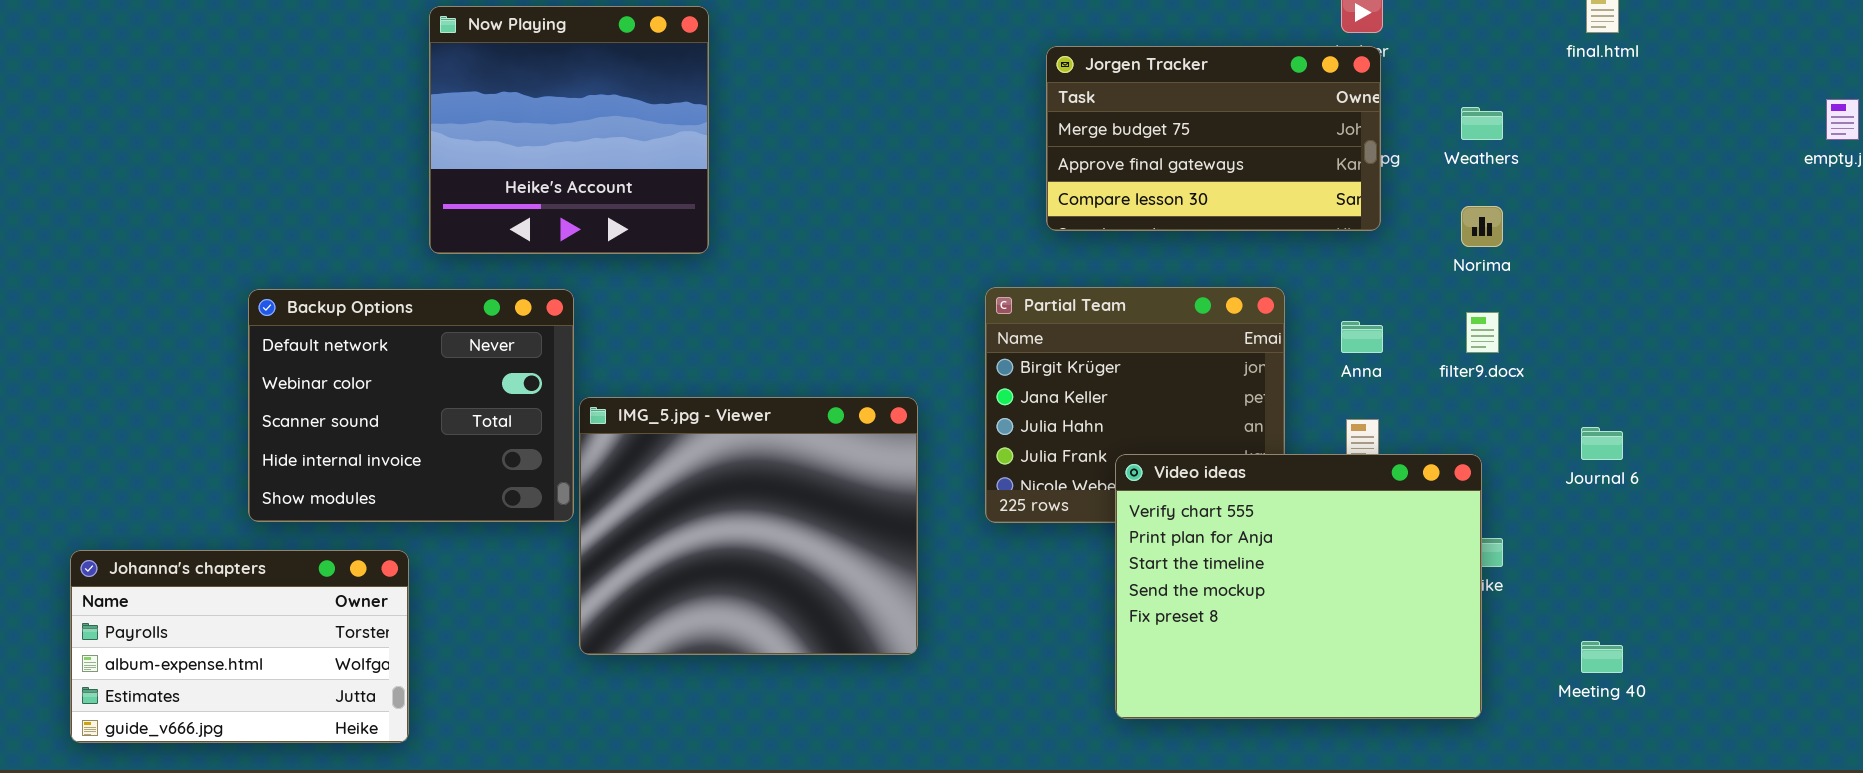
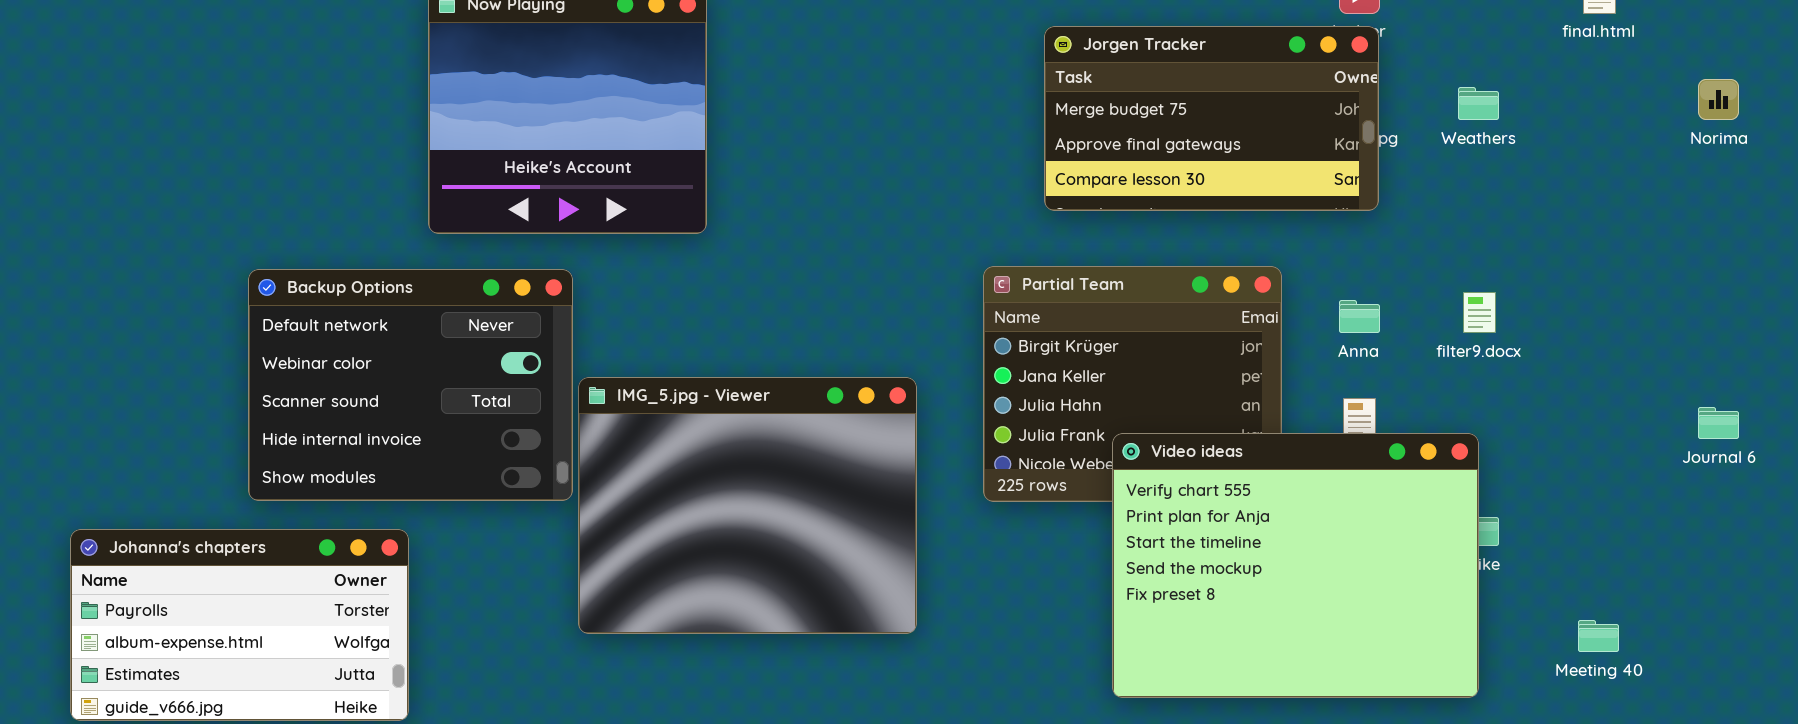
Norima: [1461,206,1503,247] -> [1698,79,1739,120], moved
Journal 6: [1581,427,1623,460] -> [1698,407,1739,439], moved

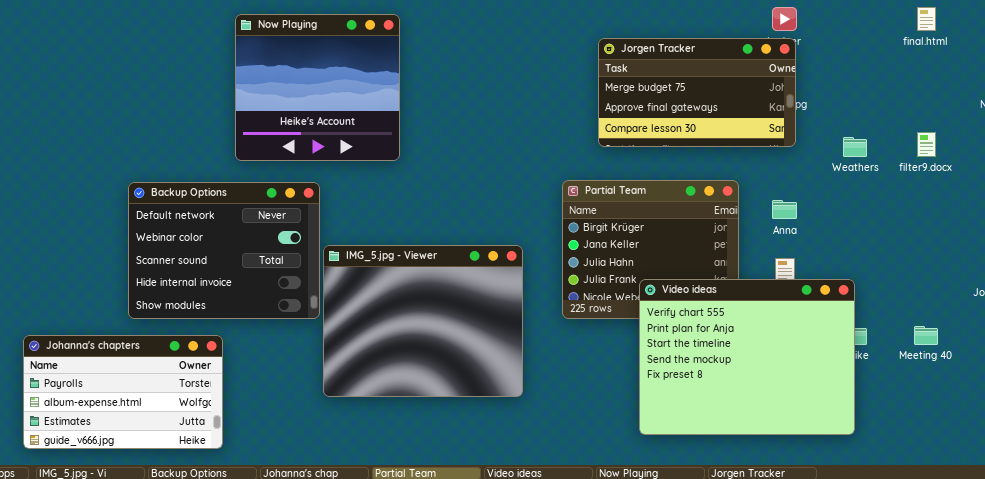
Weathers: [1458,87,1499,120] -> [843,137,867,157], moved
filter9.docx: [1463,292,1496,333] -> [917,132,936,157], moved
Meeting 40: [1578,620,1619,652] -> [914,326,938,345], moved

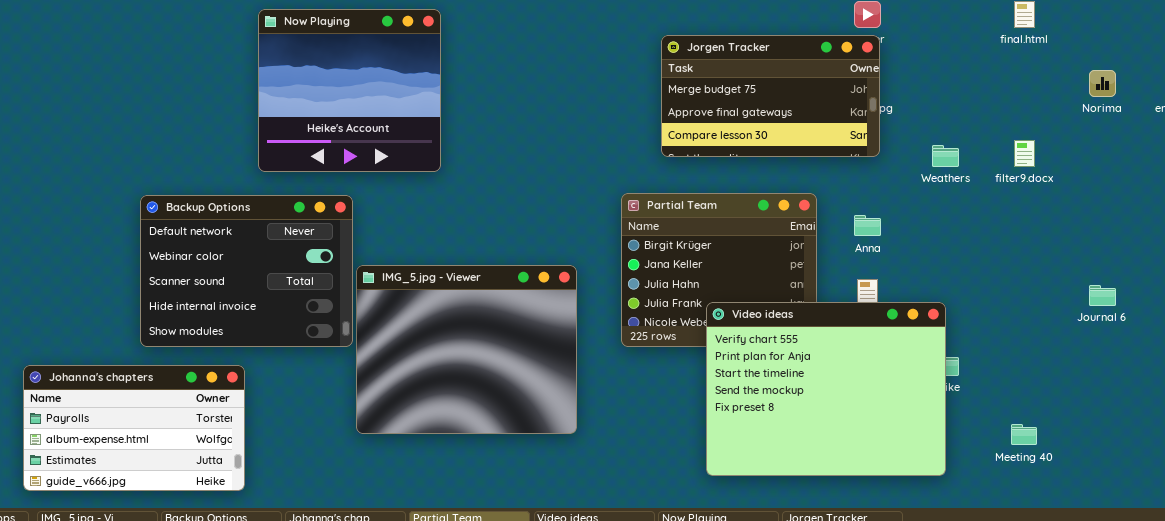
Meeting 40: [914,326,938,345] -> [1011,424,1037,445], moved

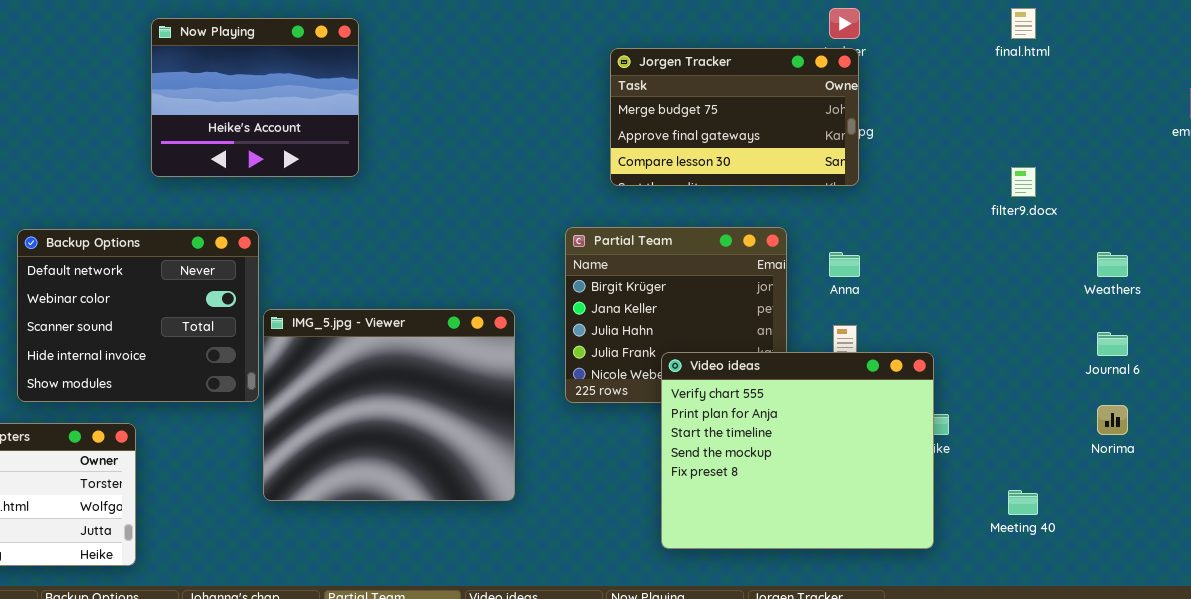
Now Playing: [258,9,441,172] -> [151,18,359,177], resized
Norima: [1089,70,1116,97] -> [1097,405,1128,435], moved
Weathers: [932,145,959,167] -> [1097,252,1128,277], moved

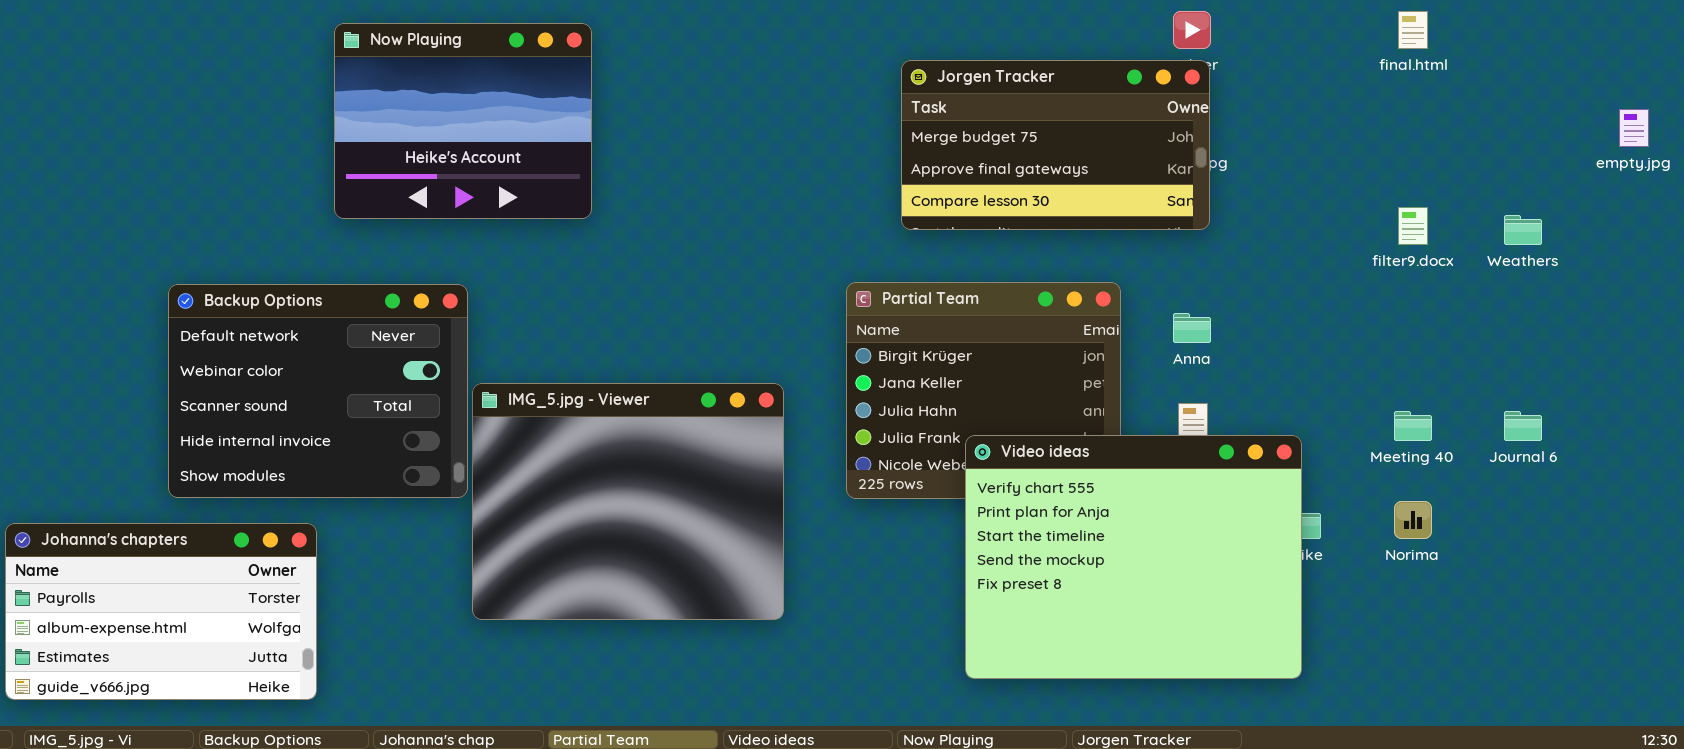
Weathers: [1097,252,1128,277] -> [1504,215,1542,245], moved
Norima: [1097,405,1128,435] -> [1394,501,1432,539], moved
Meeting 40: [1008,490,1038,515] -> [1394,411,1432,441], moved

